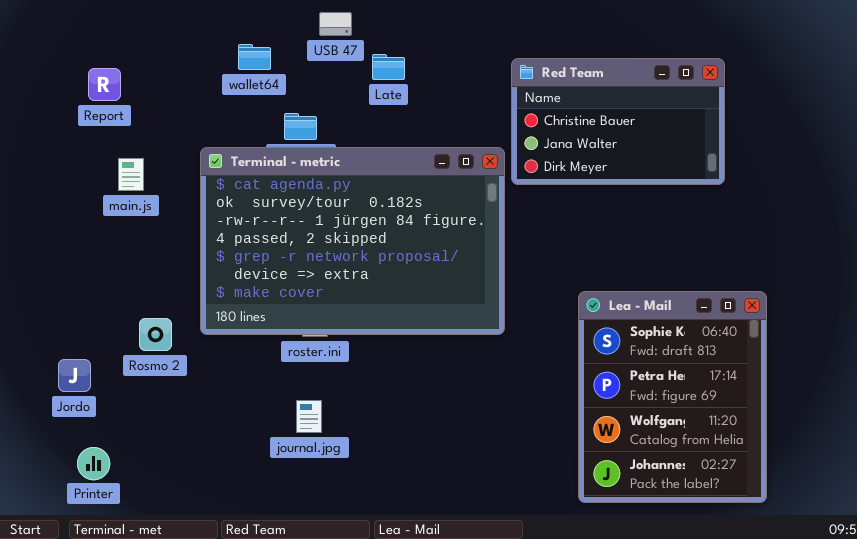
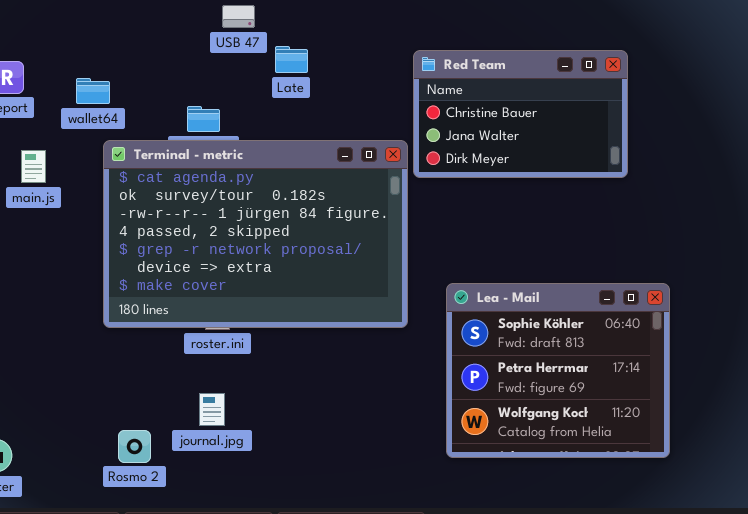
wallet64: [238,44,271,70] -> [76,78,110,104], moved
Lea - Mail: [578,291,767,503] -> [446,283,670,458], resized
Rosmo 2: [139,318,172,351] -> [118,430,151,463], moved

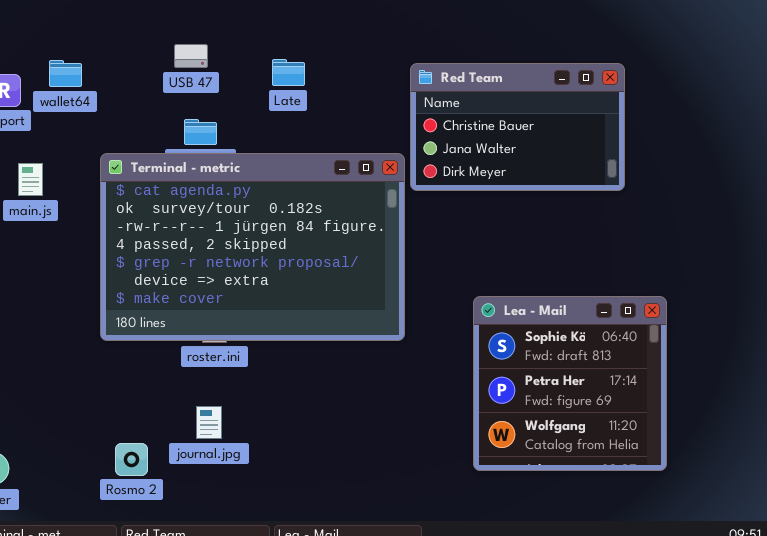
USB 47: [222,5,255,28] -> [174,44,208,68], moved
wallet64: [76,78,110,104] -> [49,60,82,87], moved
Lea - Mail: [446,283,670,458] -> [473,296,667,471], resized

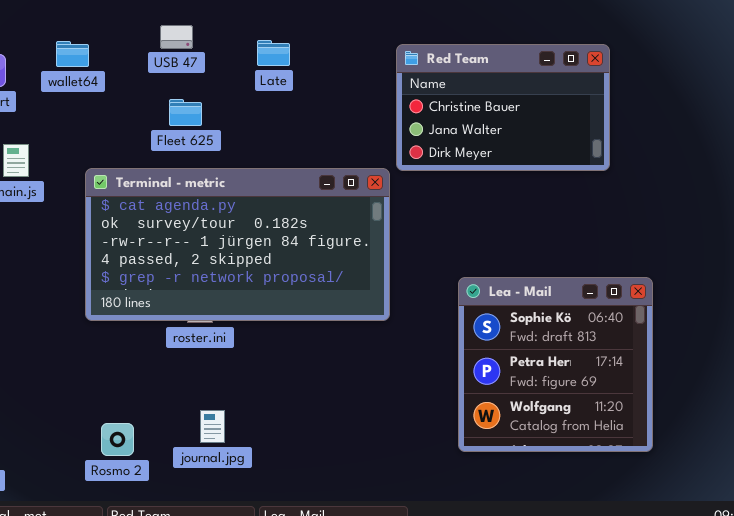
wallet64: [49,60,82,87] -> [56,41,89,67], moved
Terminal - metric: [100,153,405,341] -> [85,168,390,321], resized
journal.jpg: [196,406,222,439] -> [200,410,225,443], moved

